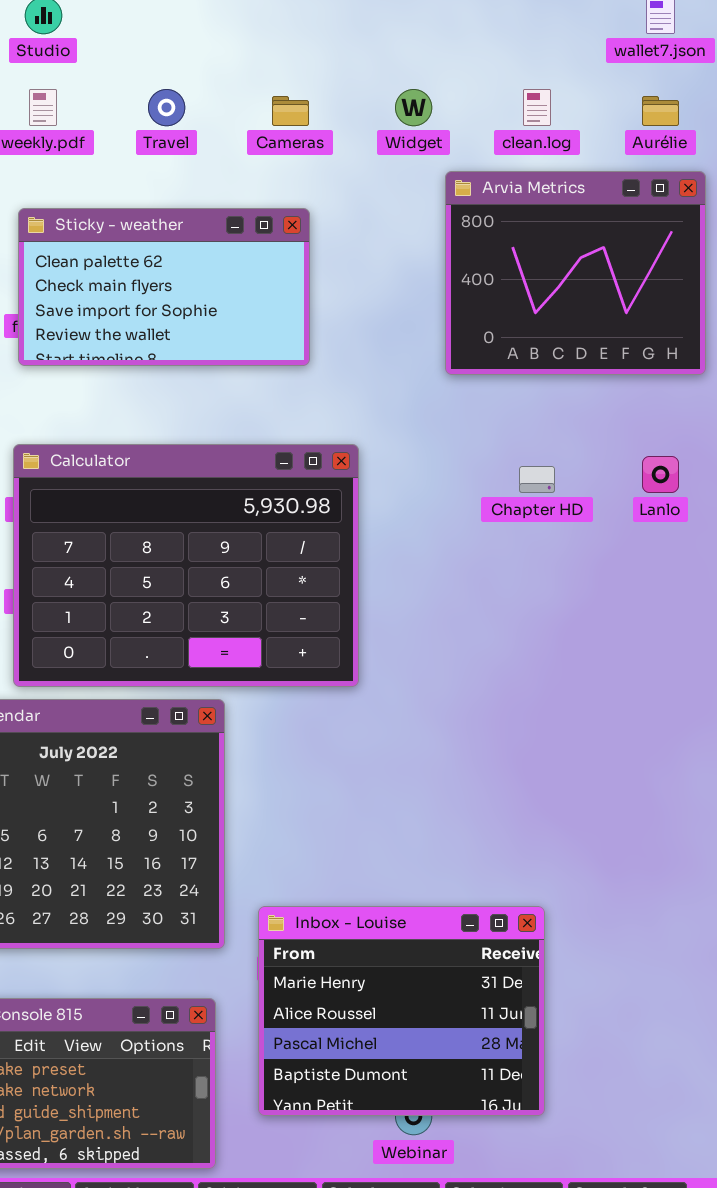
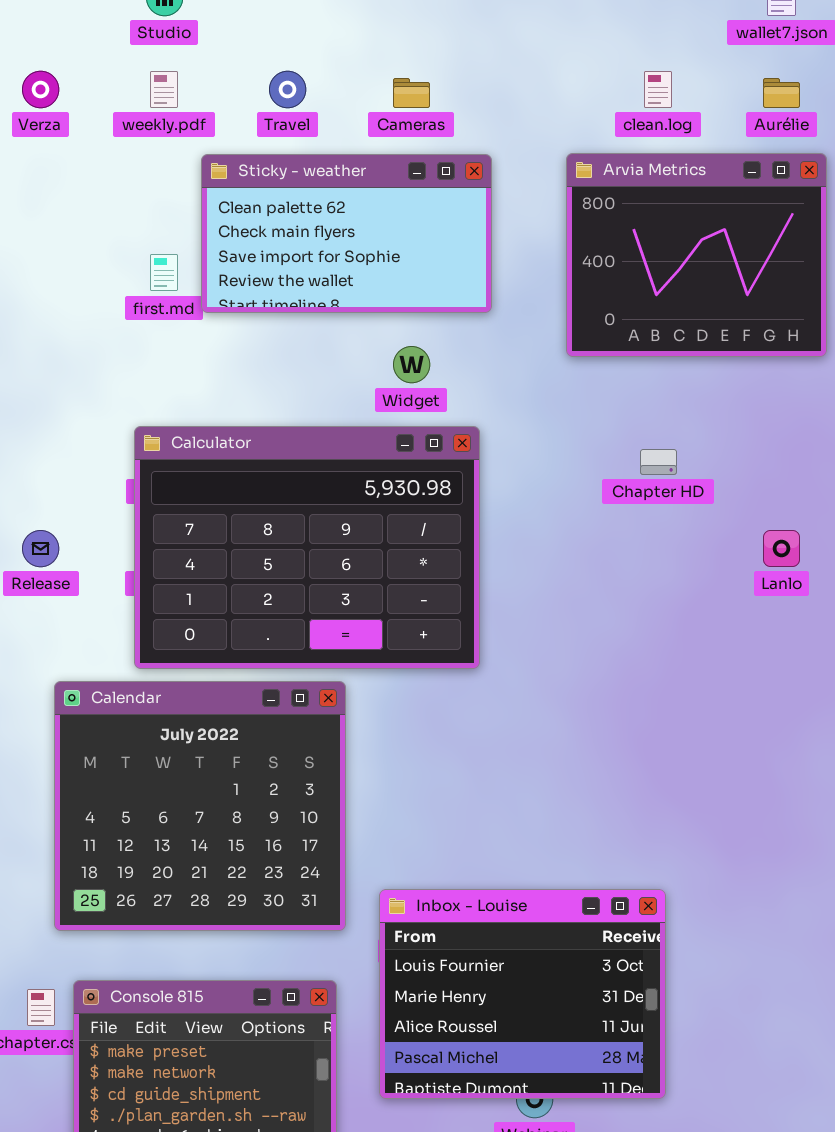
Widget: [395,89,432,126] -> [393,346,430,383], moved
Sticky - weather: [18,208,310,366] -> [201,154,492,313], moved
Lanlo: [642,456,679,493] -> [763,530,800,567], moved
Inbox - Louise: [258,906,545,1116] -> [379,889,666,1099], scrolled up 1 row

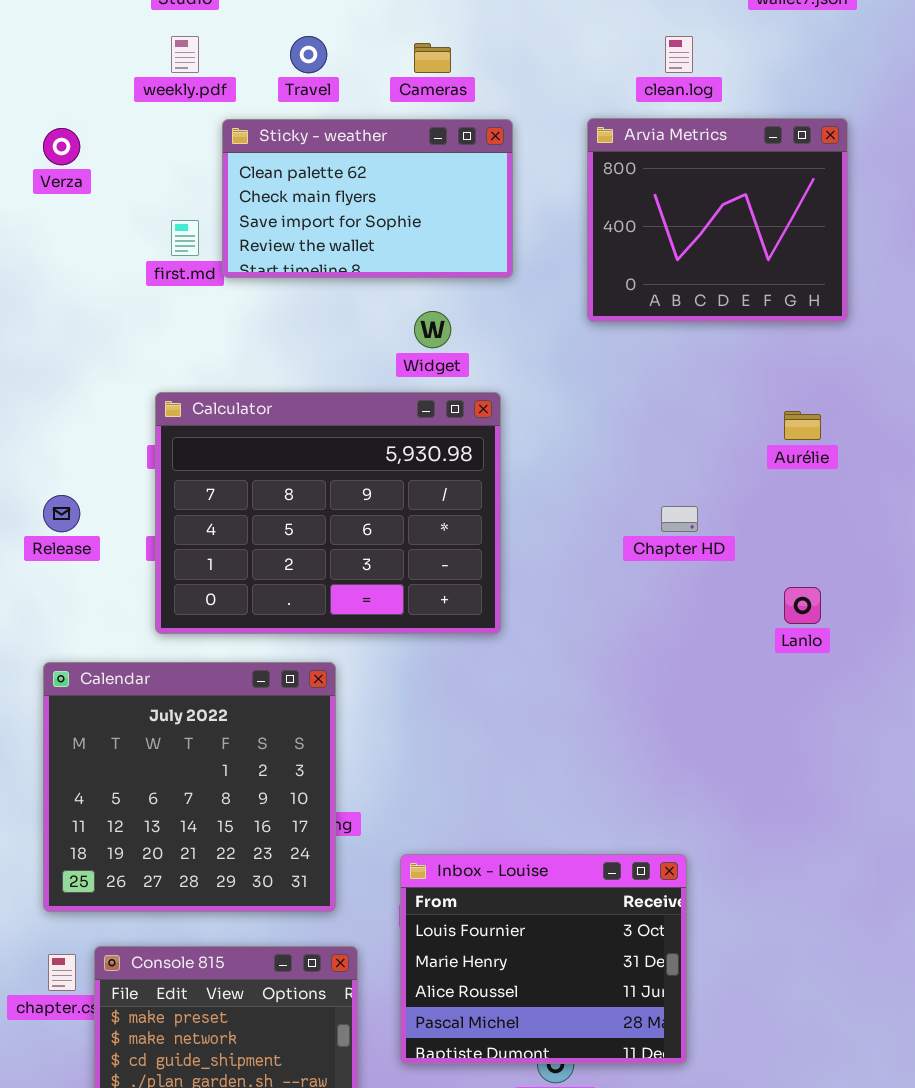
Verza: [22,71,59,108] -> [43,128,80,165], moved
Aurélie: [763,78,800,108] -> [784,411,821,440], moved
Chapter HD: [640,449,677,475] -> [661,506,698,532], moved
Lanlo: [763,530,800,567] -> [784,587,821,624], moved
Calendar: [54,681,346,931] -> [43,662,336,912], moved

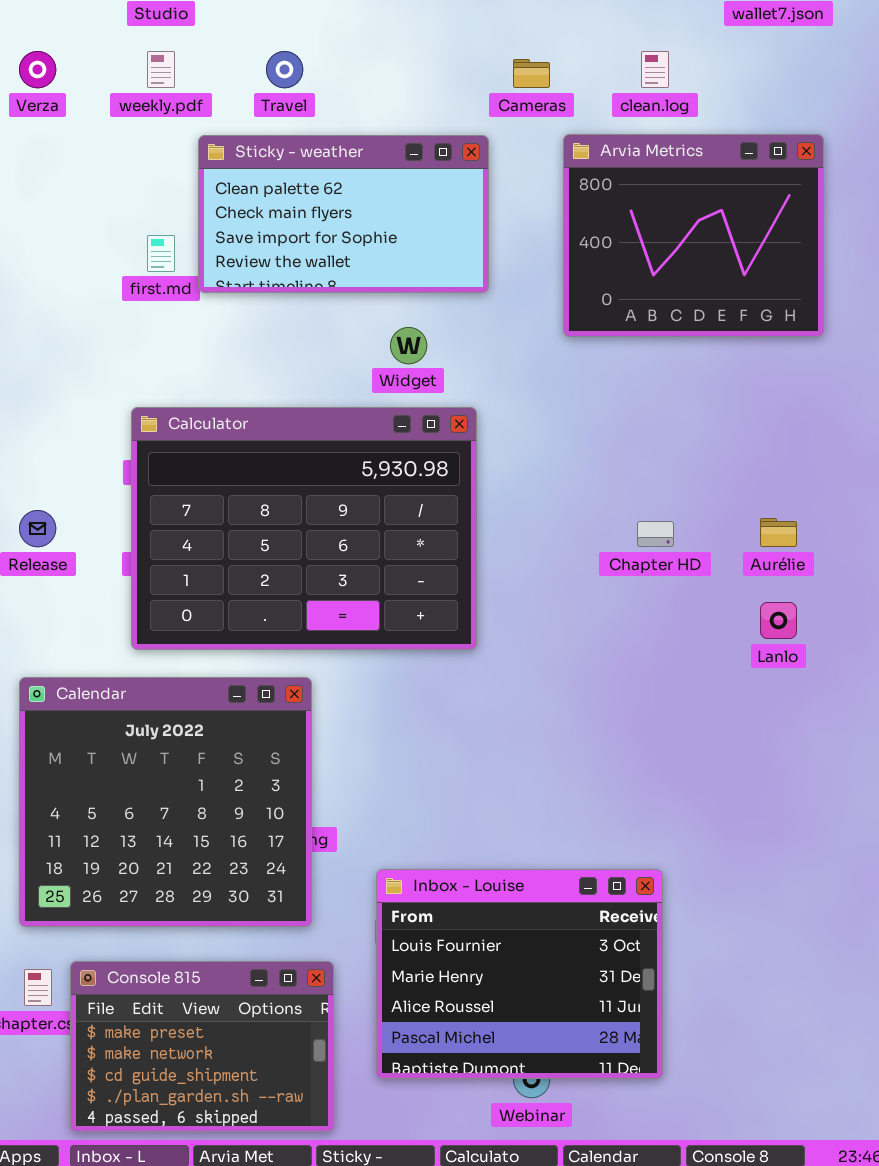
Cameras: [414,43,451,73] -> [513,59,550,88], moved
Verza: [43,128,80,165] -> [19,51,56,88], moved
Aurélie: [784,411,821,440] -> [760,518,797,547], moved

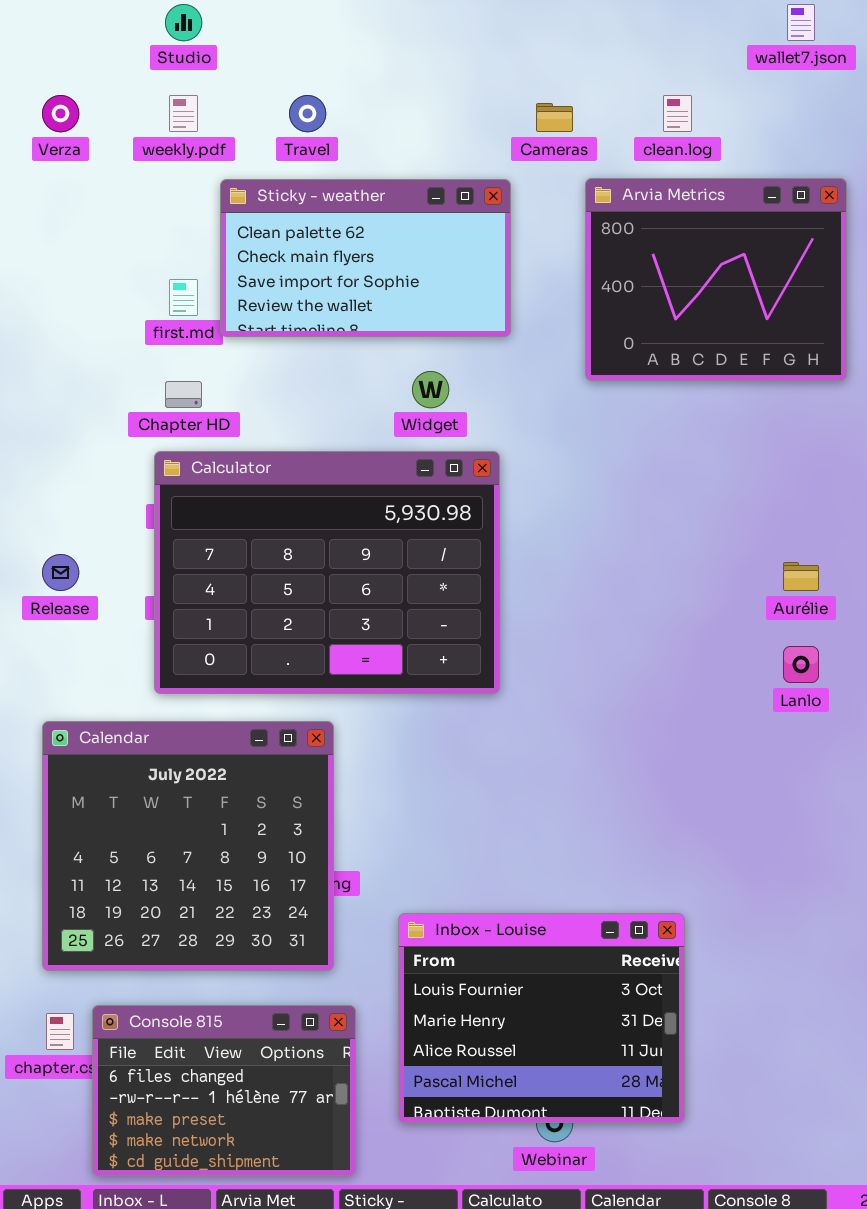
Chapter HD: [637,521,674,547] -> [165,381,202,408], moved
Console 815: [70,961,334,1132] -> [92,1005,356,1176], scrolled up 2 rows

